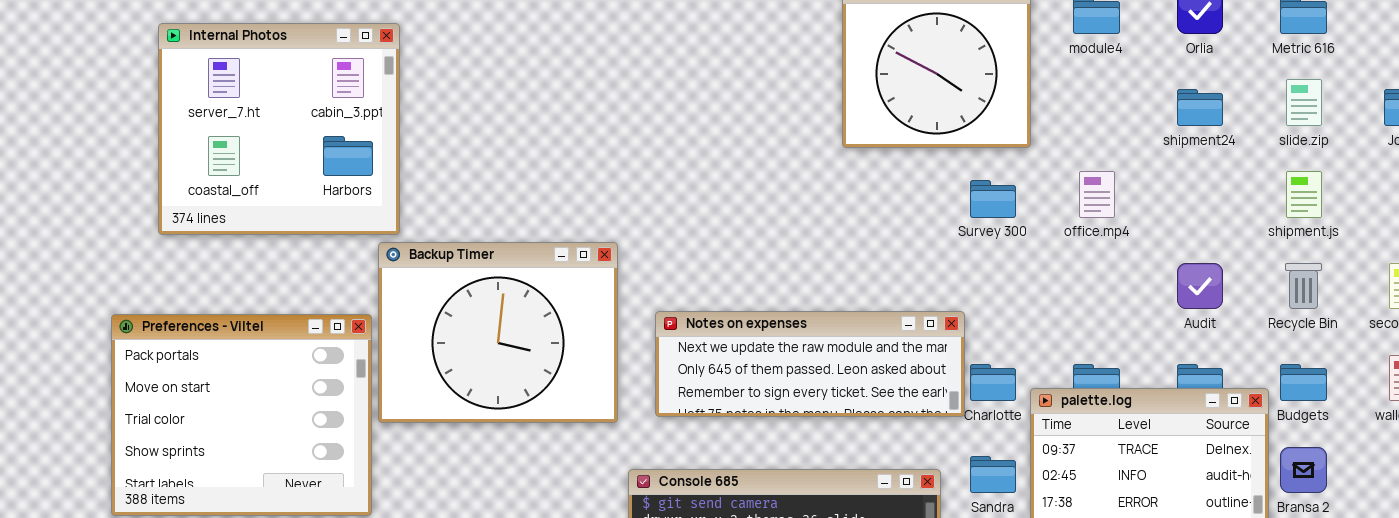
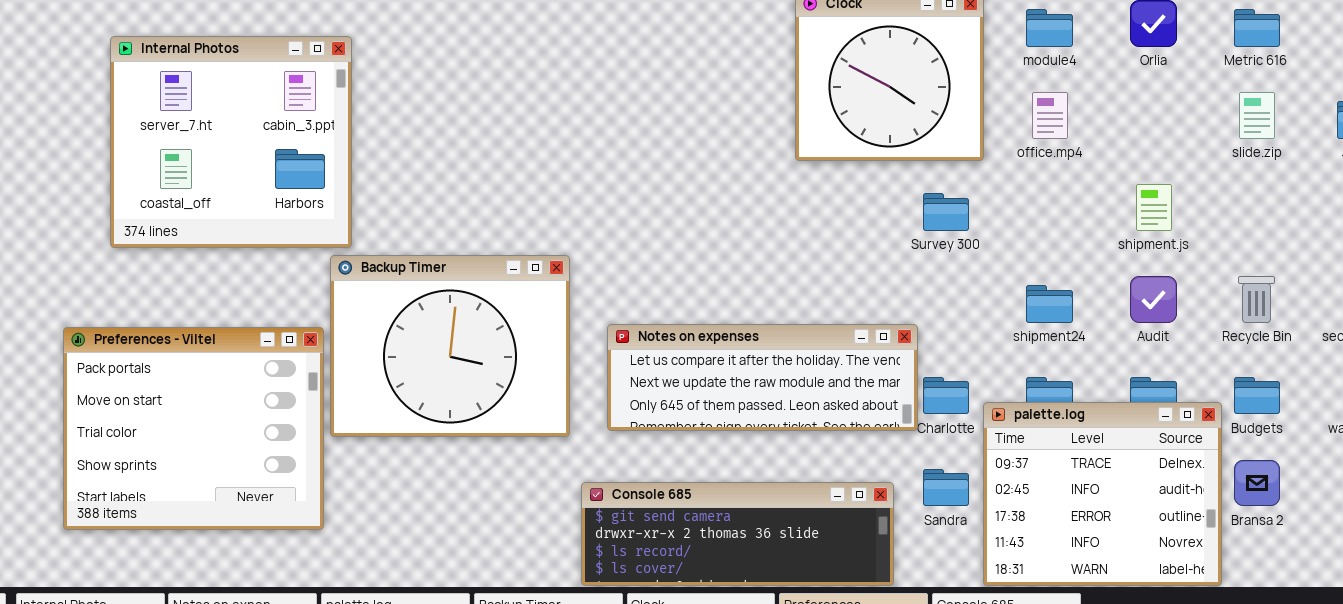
shipment24: [1177,89,1223,126] -> [1026,285,1073,323], moved
office.mp4: [1079,171,1115,218] -> [1032,92,1068,139], moved
shipment.js: [1286,171,1322,218] -> [1136,184,1172,231], moved
Notes on expenses: [655,311,965,417] -> [607,324,918,431], scrolled up 1 row

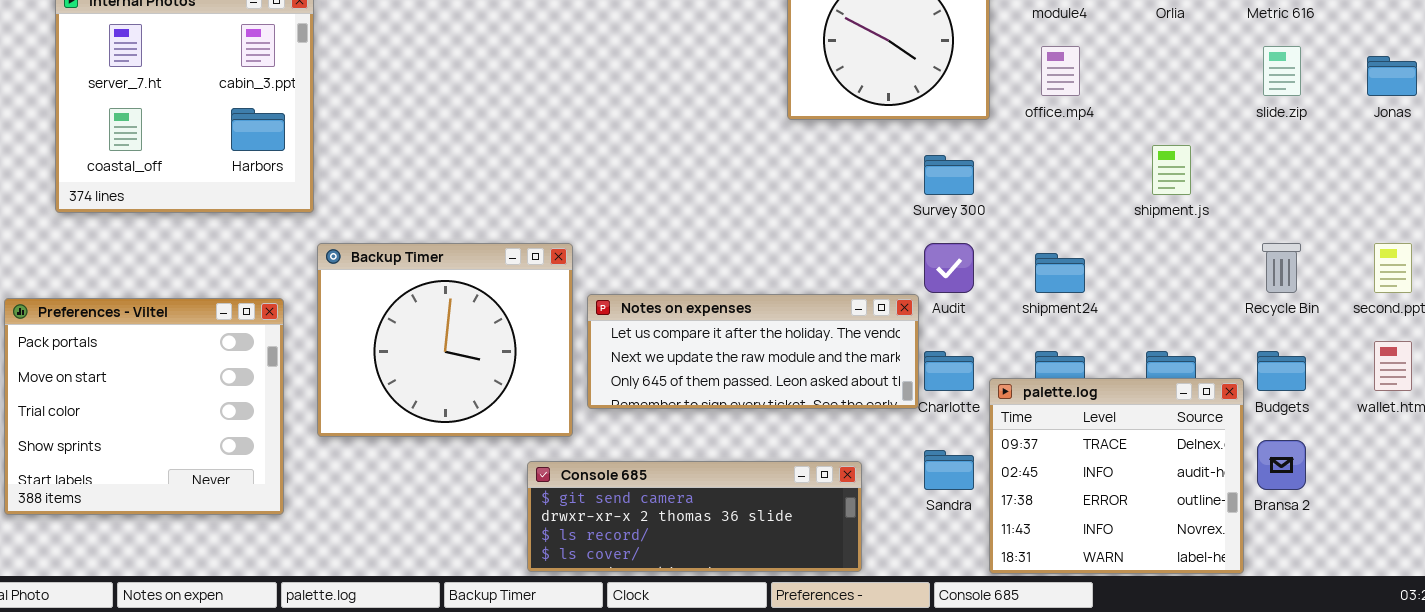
Backup Timer: [330,255,570,437] -> [317,243,573,437], moved
Audit: [1130,276,1177,323] -> [924,243,974,293], moved
Console 685: [581,482,894,586] -> [527,461,862,572], moved

